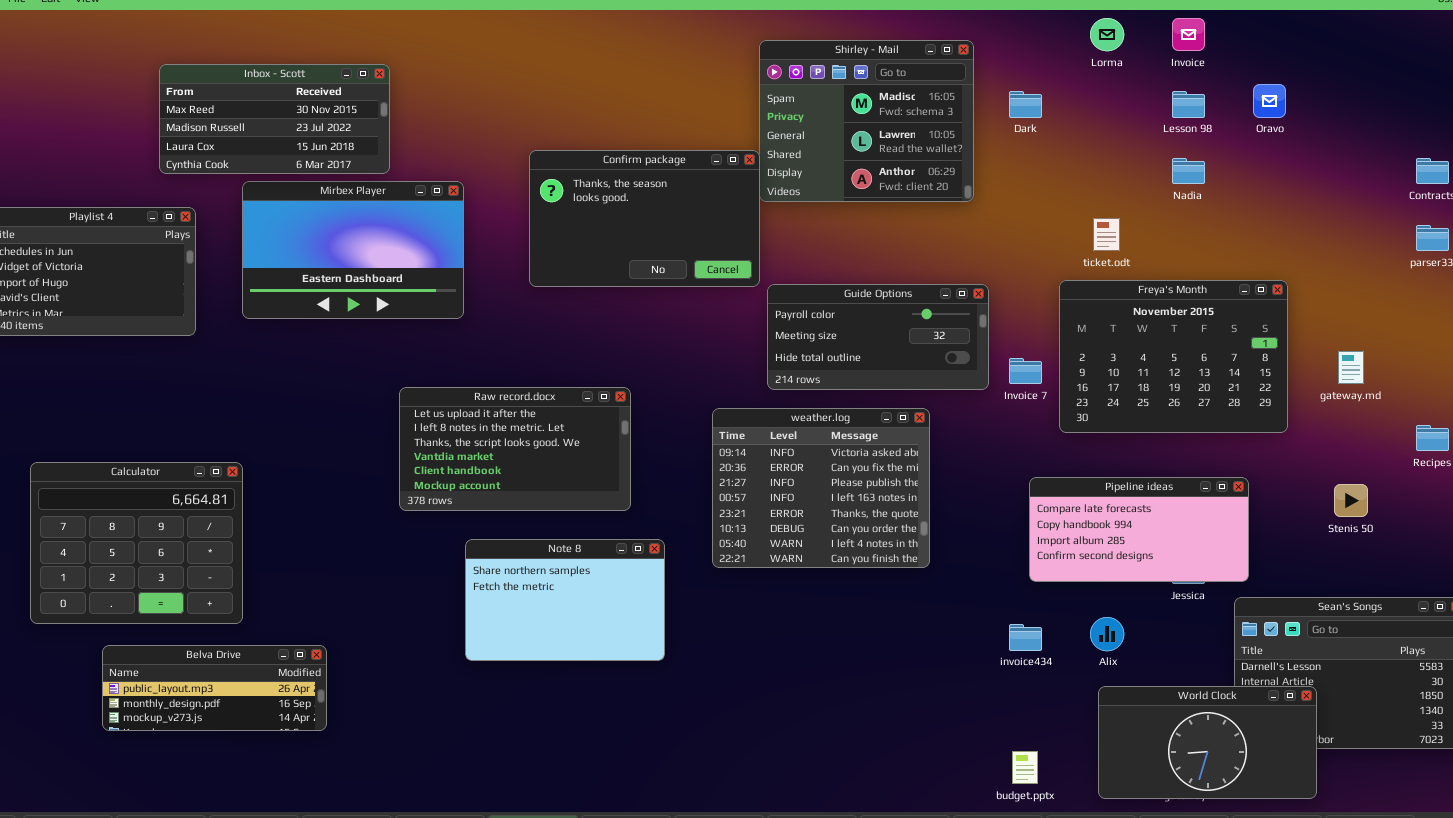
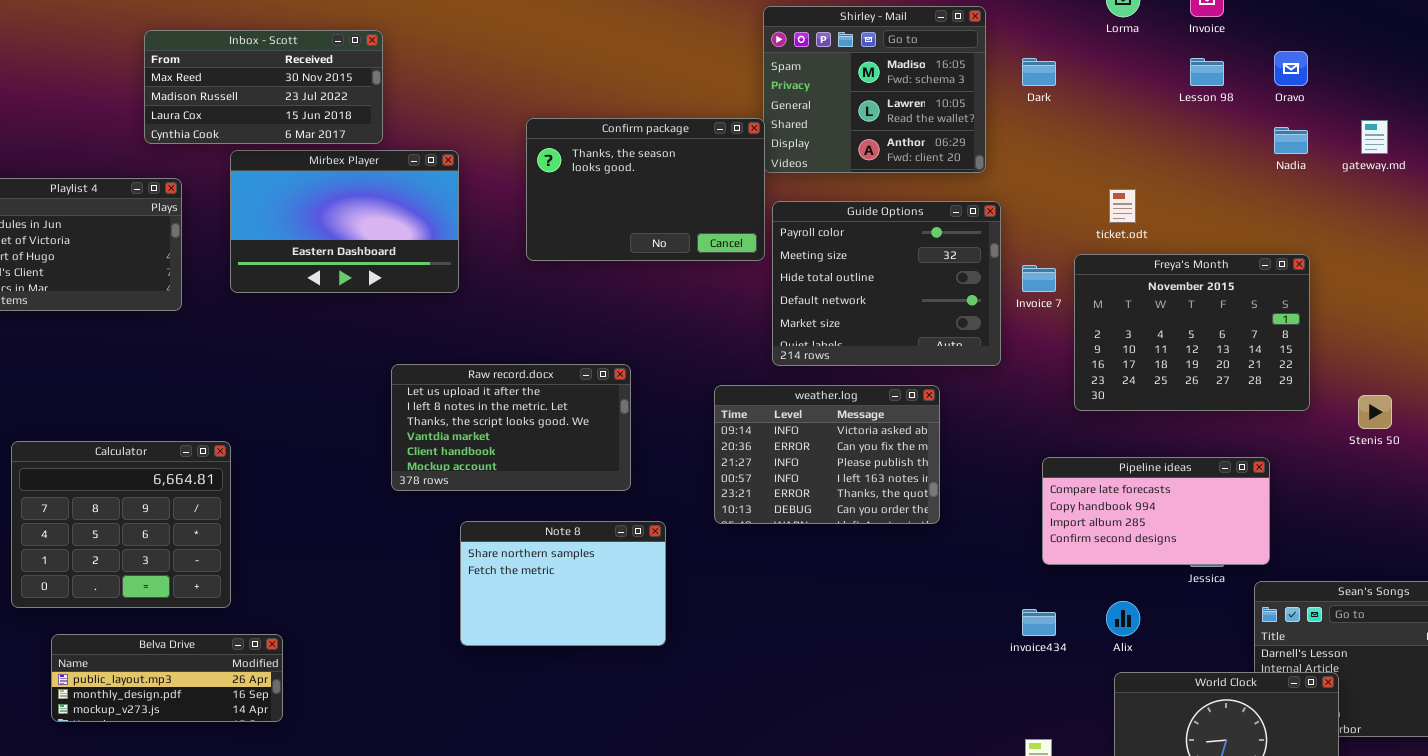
Nadia: [1172,158,1205,184] -> [1274,127,1308,154], moved
Guide Options: [767,284,989,390] -> [772,201,1001,366], resized
gateway.md: [1338,351,1364,384] -> [1361,120,1388,154], moved
Invoice 7: [1009,358,1042,384] -> [1022,265,1056,292], moved
weather.log: [712,408,930,568] -> [714,385,940,524], resized
Stenis 50: [1334,484,1368,517] -> [1358,395,1392,429], moved
Belva Drive: [102,645,327,731] -> [51,634,283,722], moved

